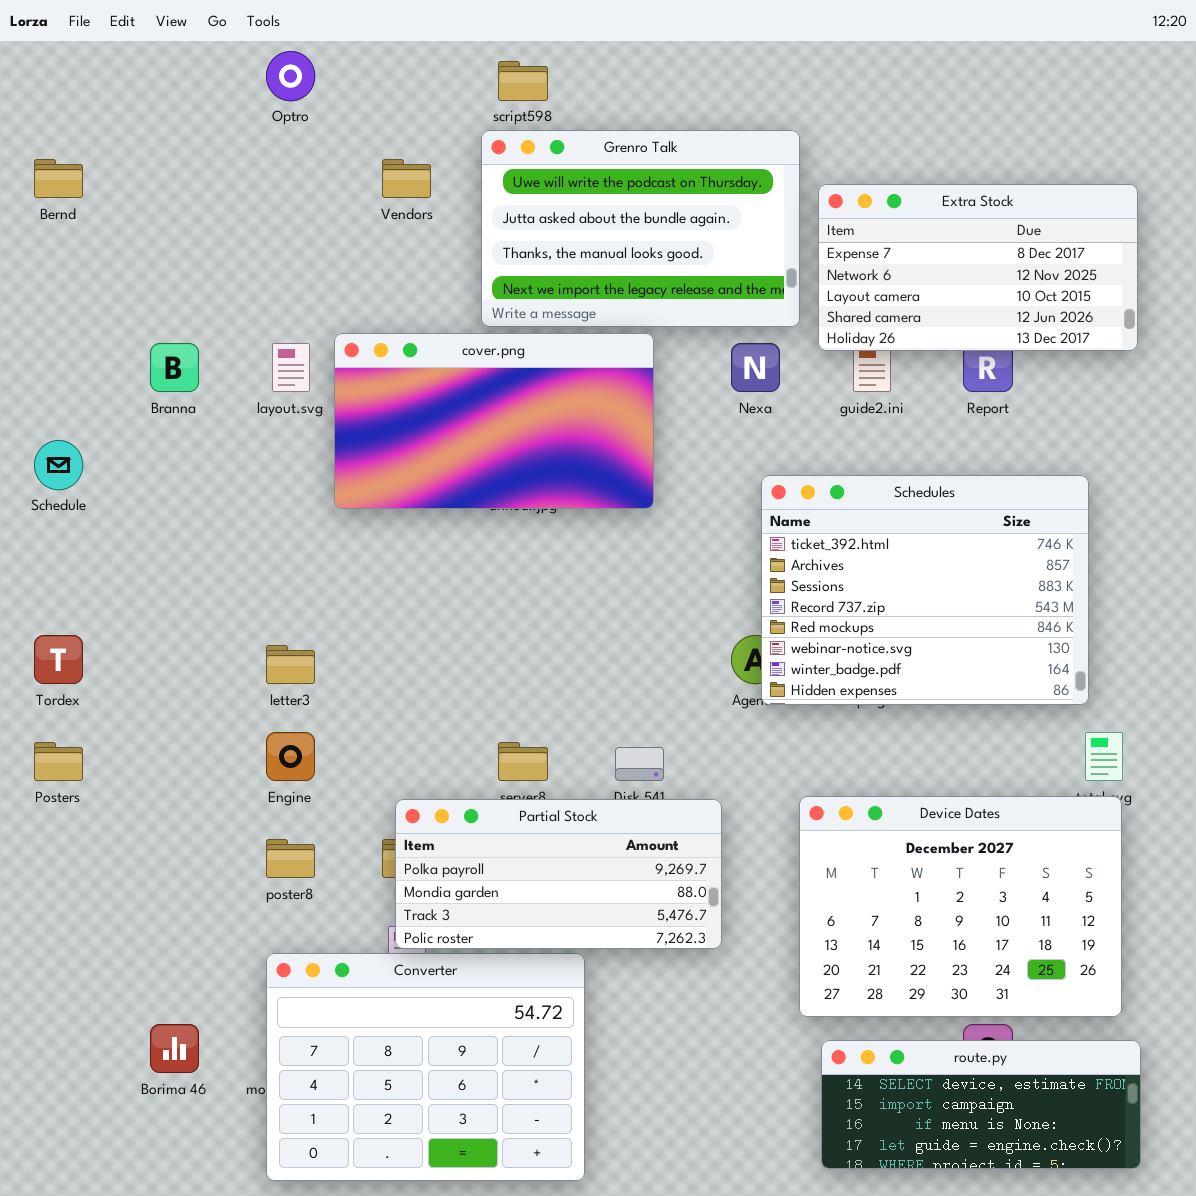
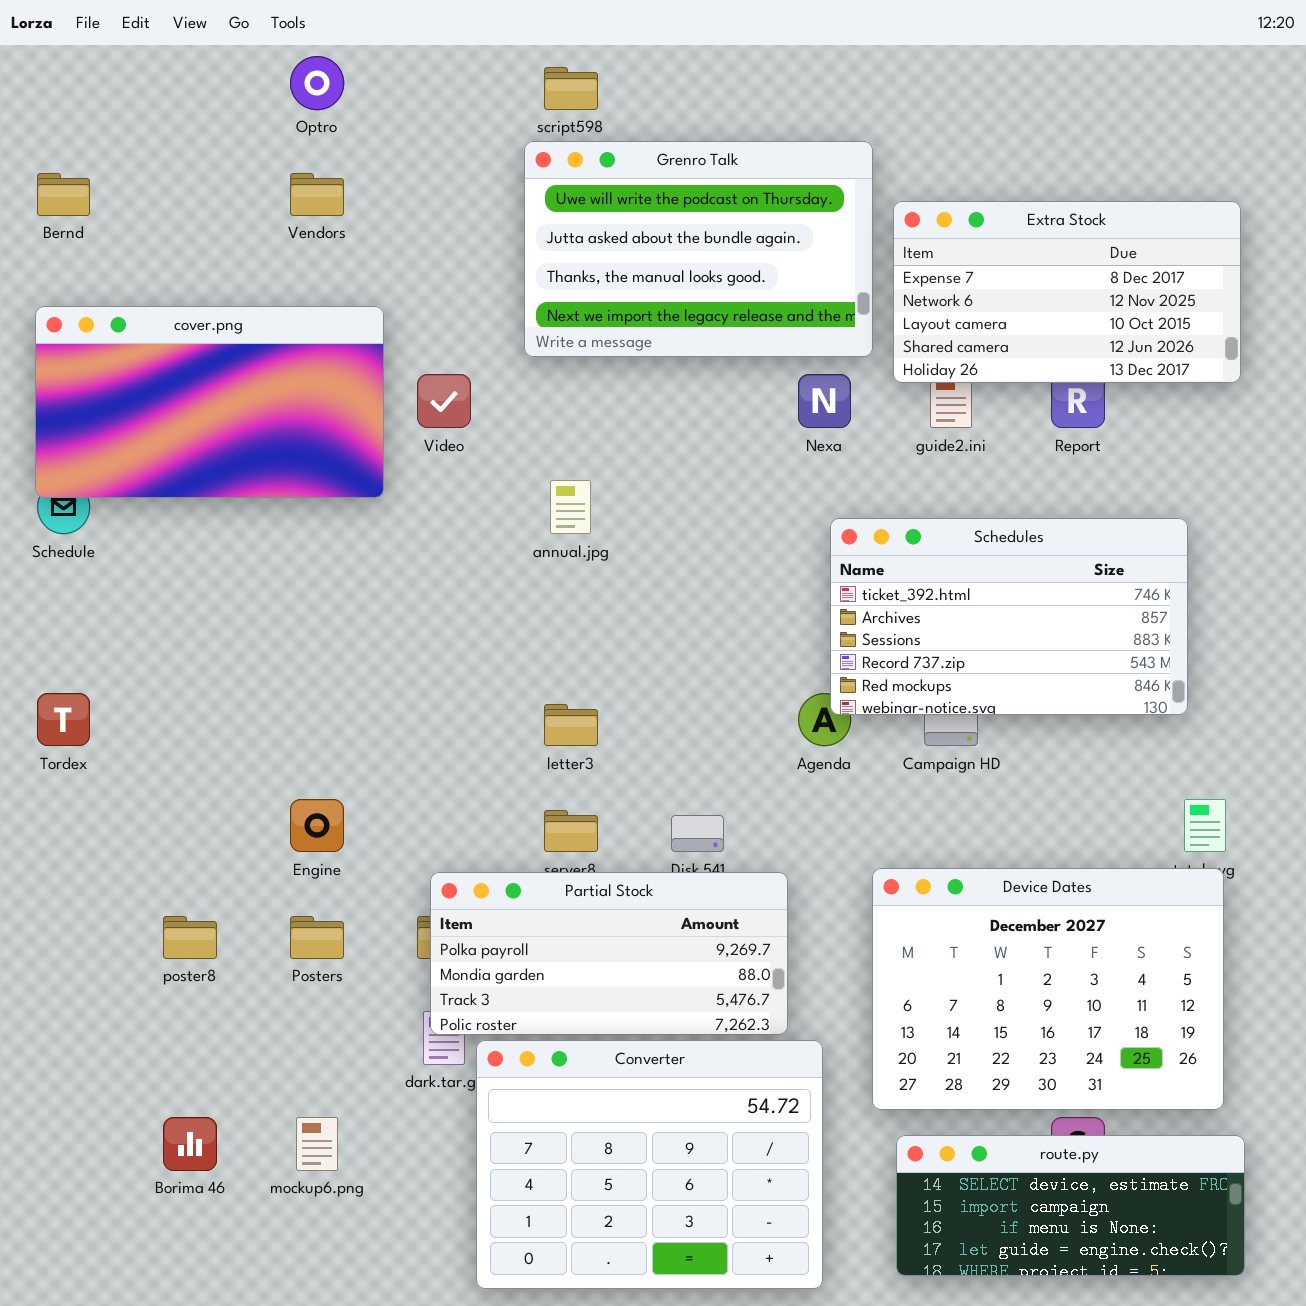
Vendors: [382,159,431,198] -> [290,173,344,216], moved
cover.png: [334,333,654,509] -> [35,306,384,498], moved
Schedules: [761,475,1089,705] -> [830,518,1188,715], resized
letter3: [266,645,315,684] -> [544,704,598,746], moved
Posters: [34,742,83,781] -> [290,916,344,959], moved
poster8: [266,839,315,878] -> [163,916,217,959], moved
Converter: [266,953,585,1181] -> [476,1040,823,1289], moved

